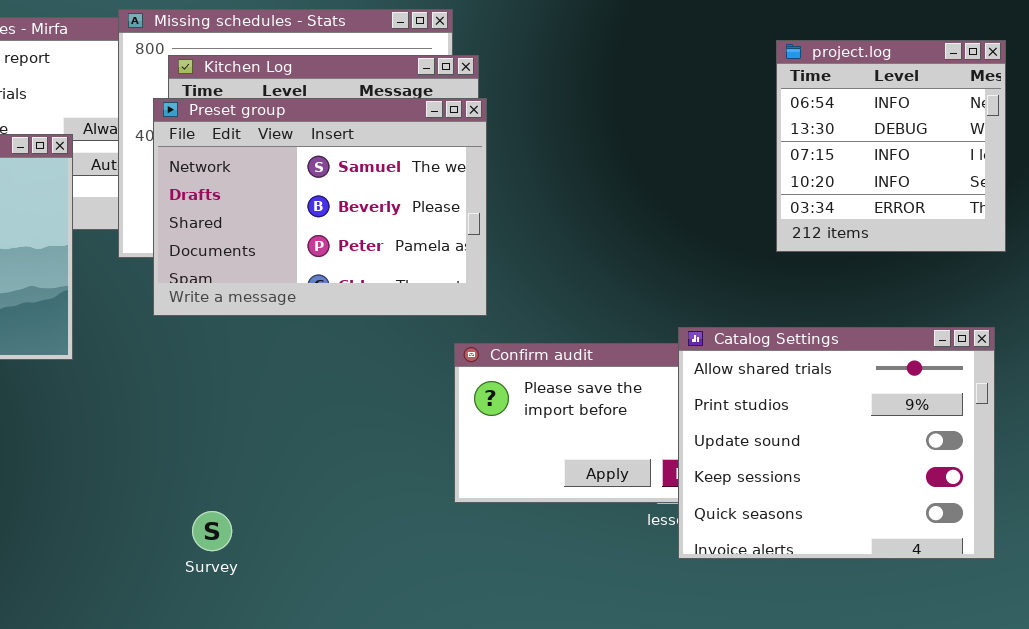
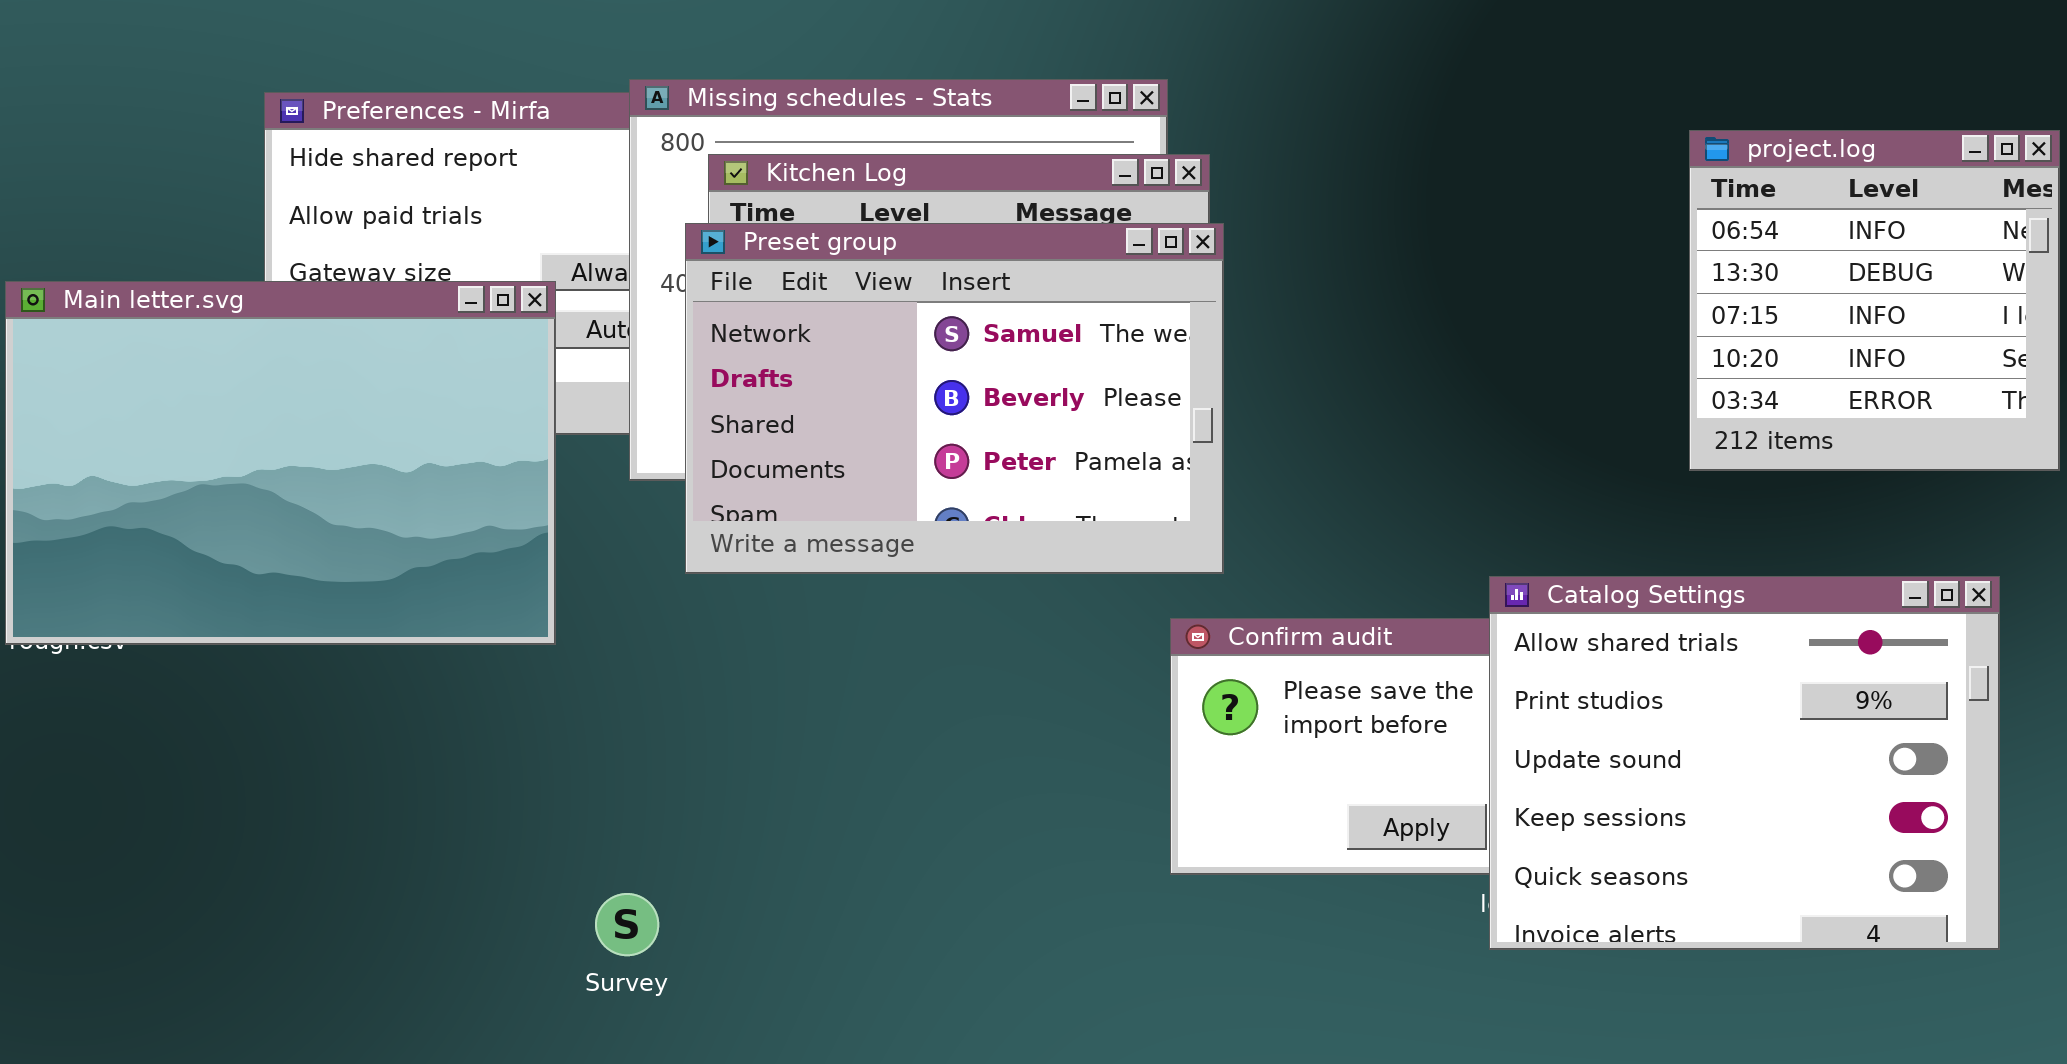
Catalog Settings: [678,327,995,559] -> [1489,576,2000,950], moved
Survey: [192,511,232,551] -> [595,893,659,956], moved

